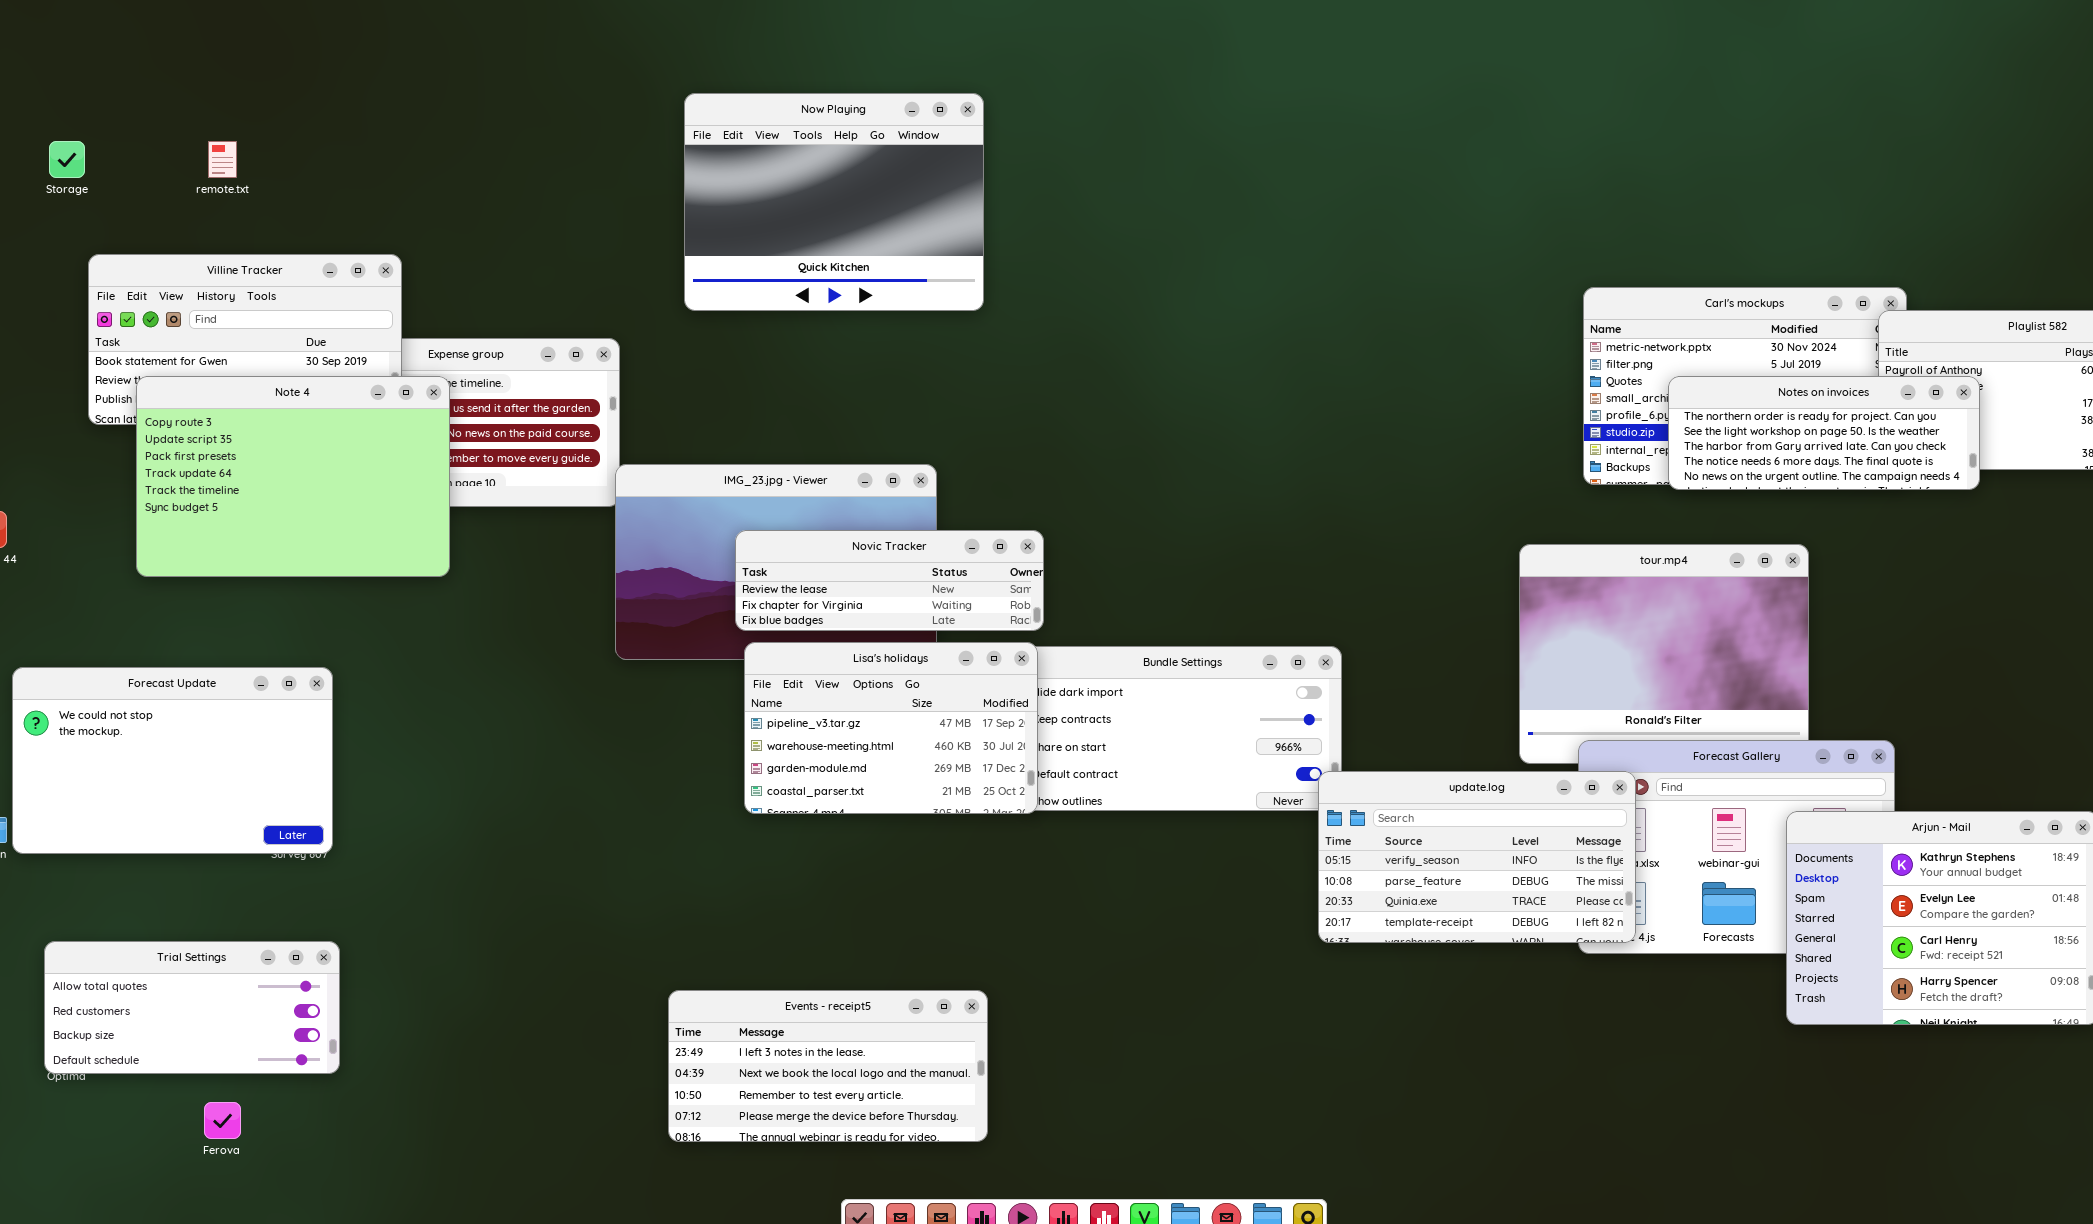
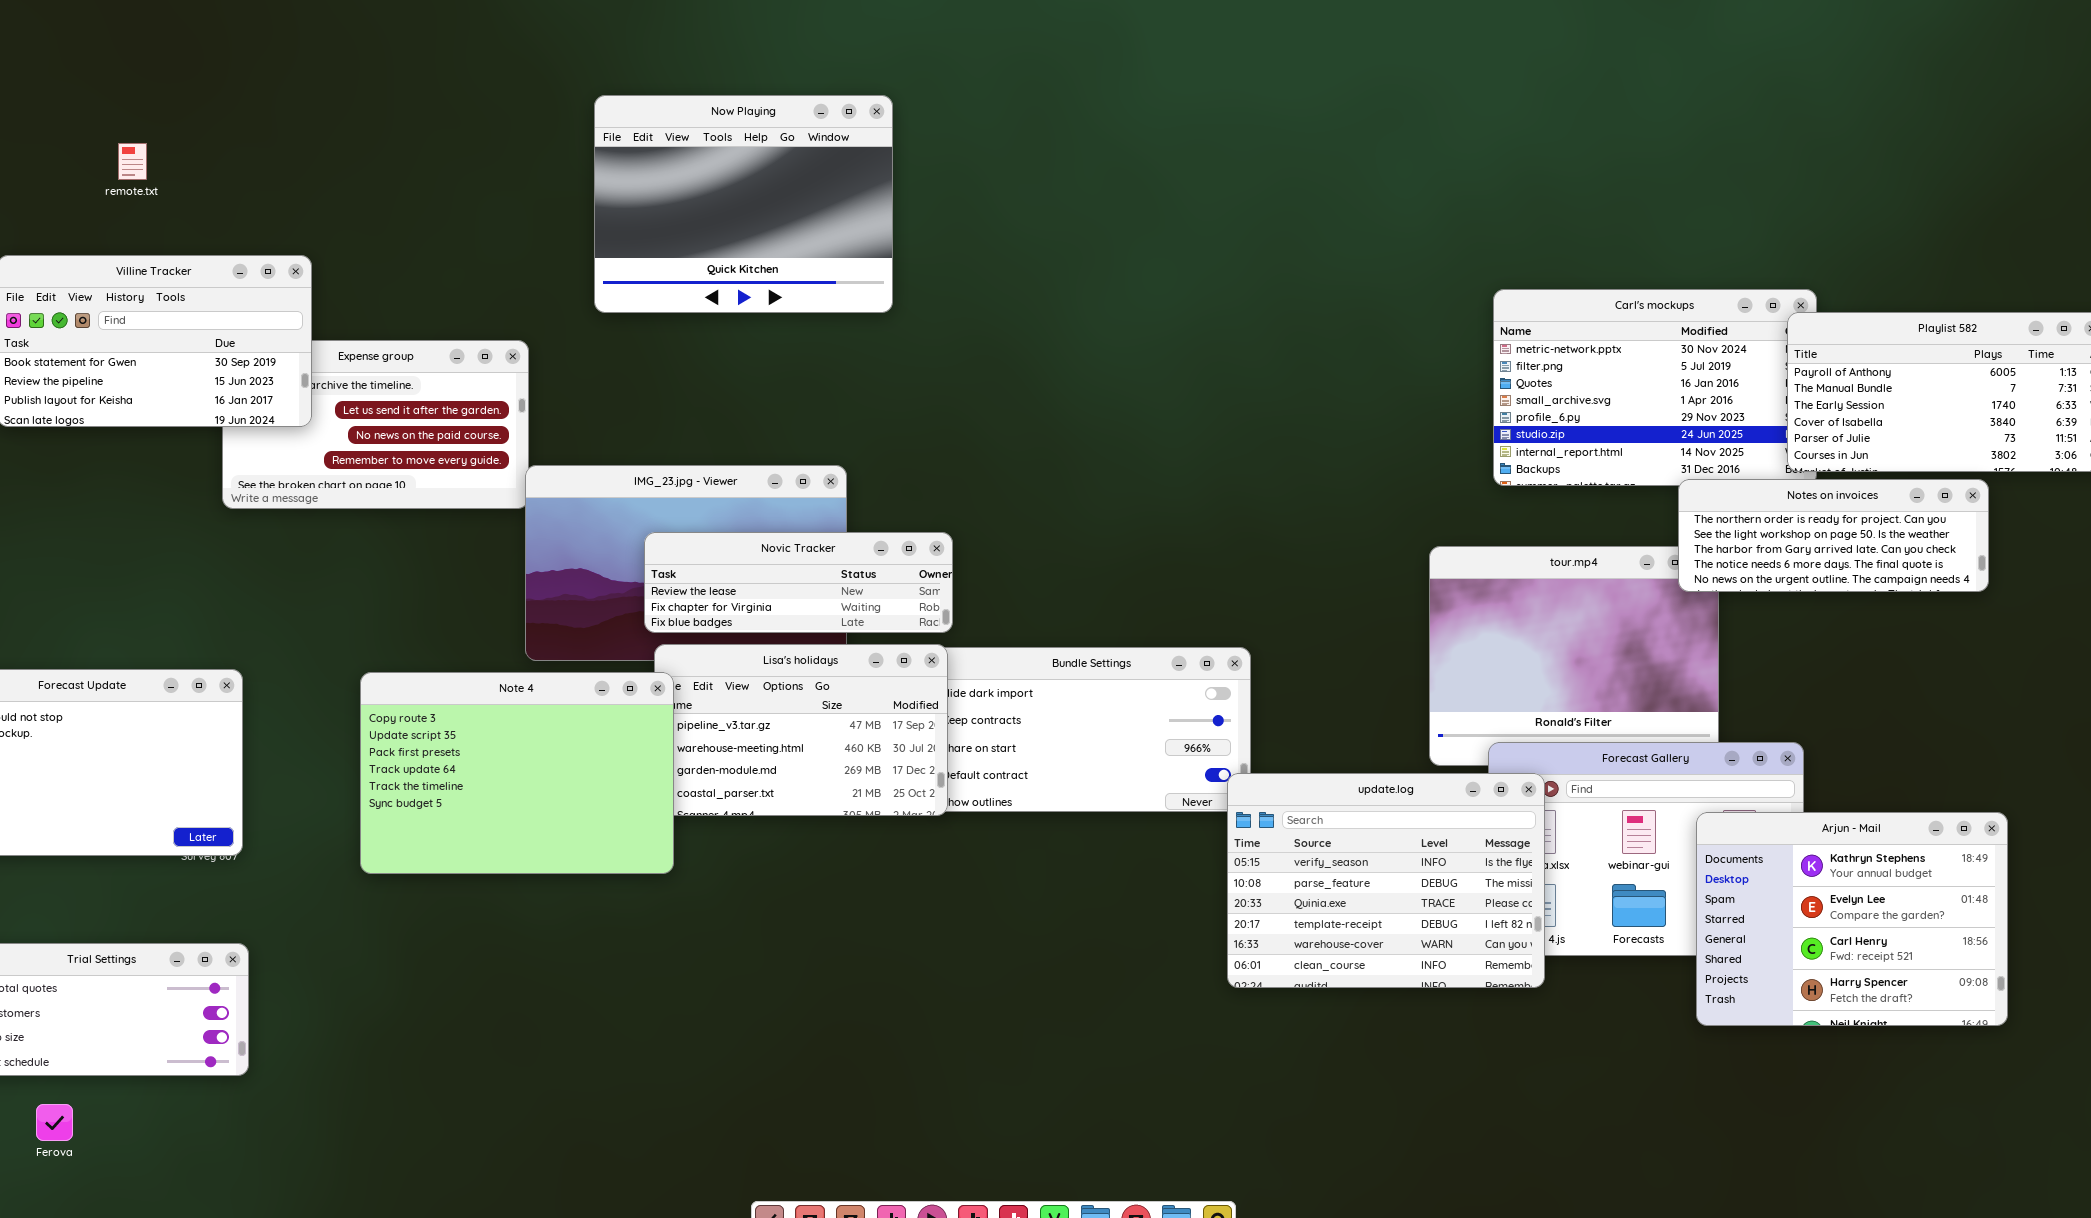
Note 4: [136,376,450,577] -> [360,672,674,874], moved
Notes on invoices: [1668,376,1980,490] -> [1678,479,1989,592], moved
update.log: [1318,771,1636,943] -> [1227,773,1545,988], resized
Events - receipt5: [668,990,988,1142] -> none, closed
Ferova: [204,1102,241,1139] -> [36,1104,73,1141], moved

